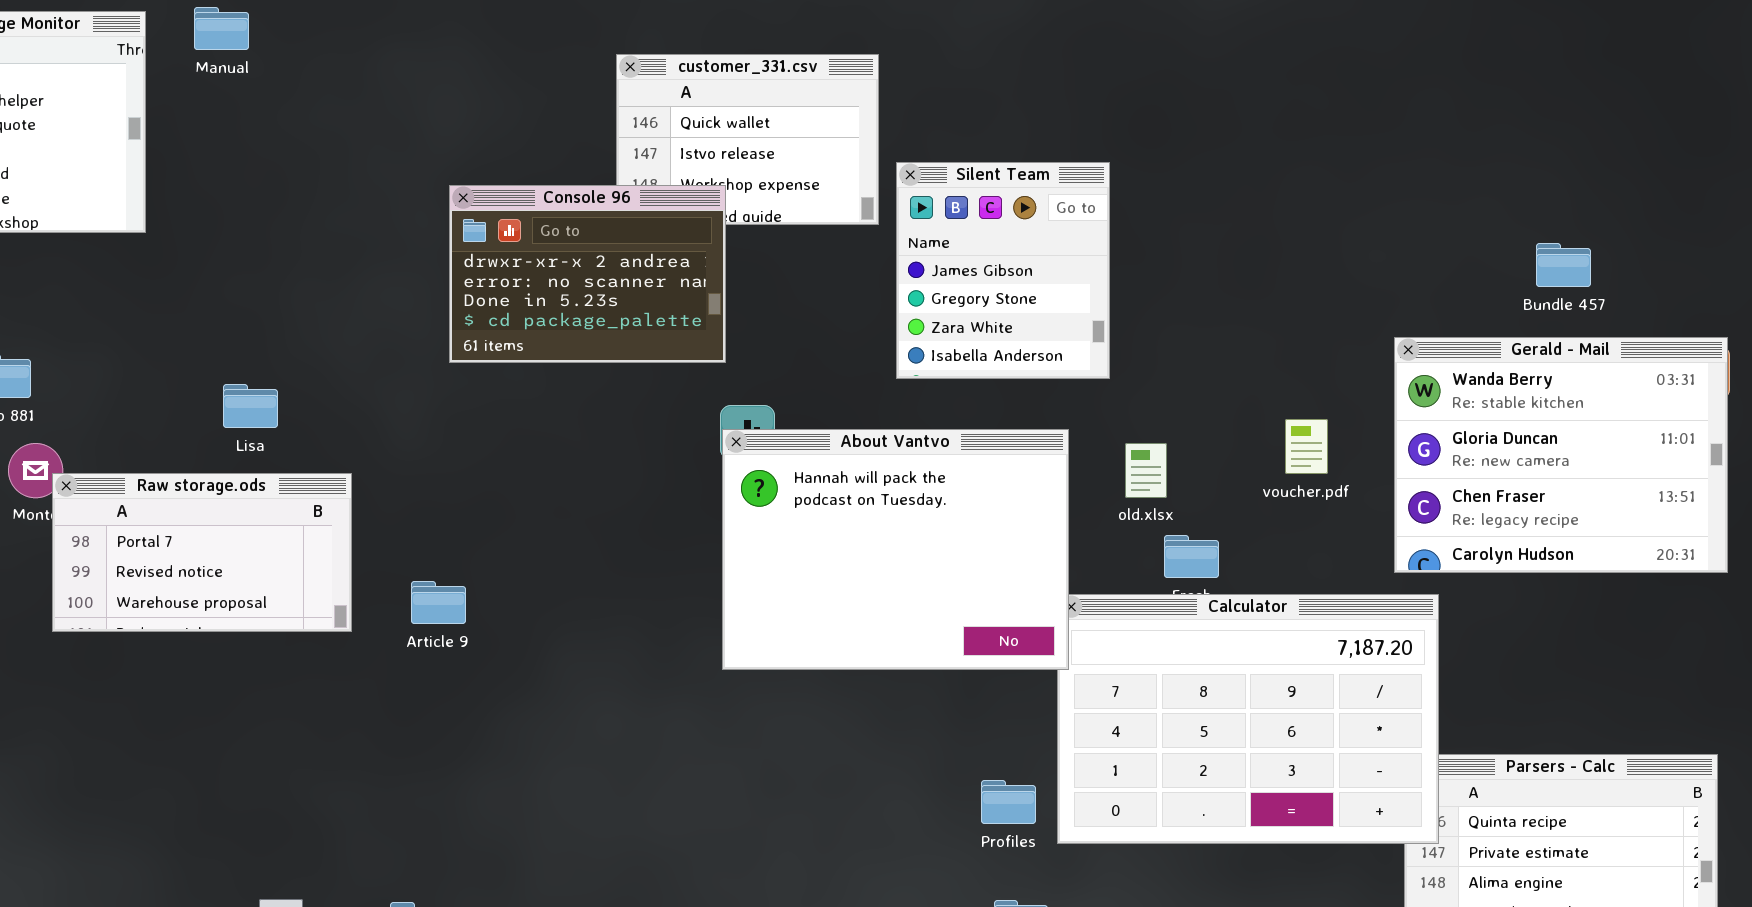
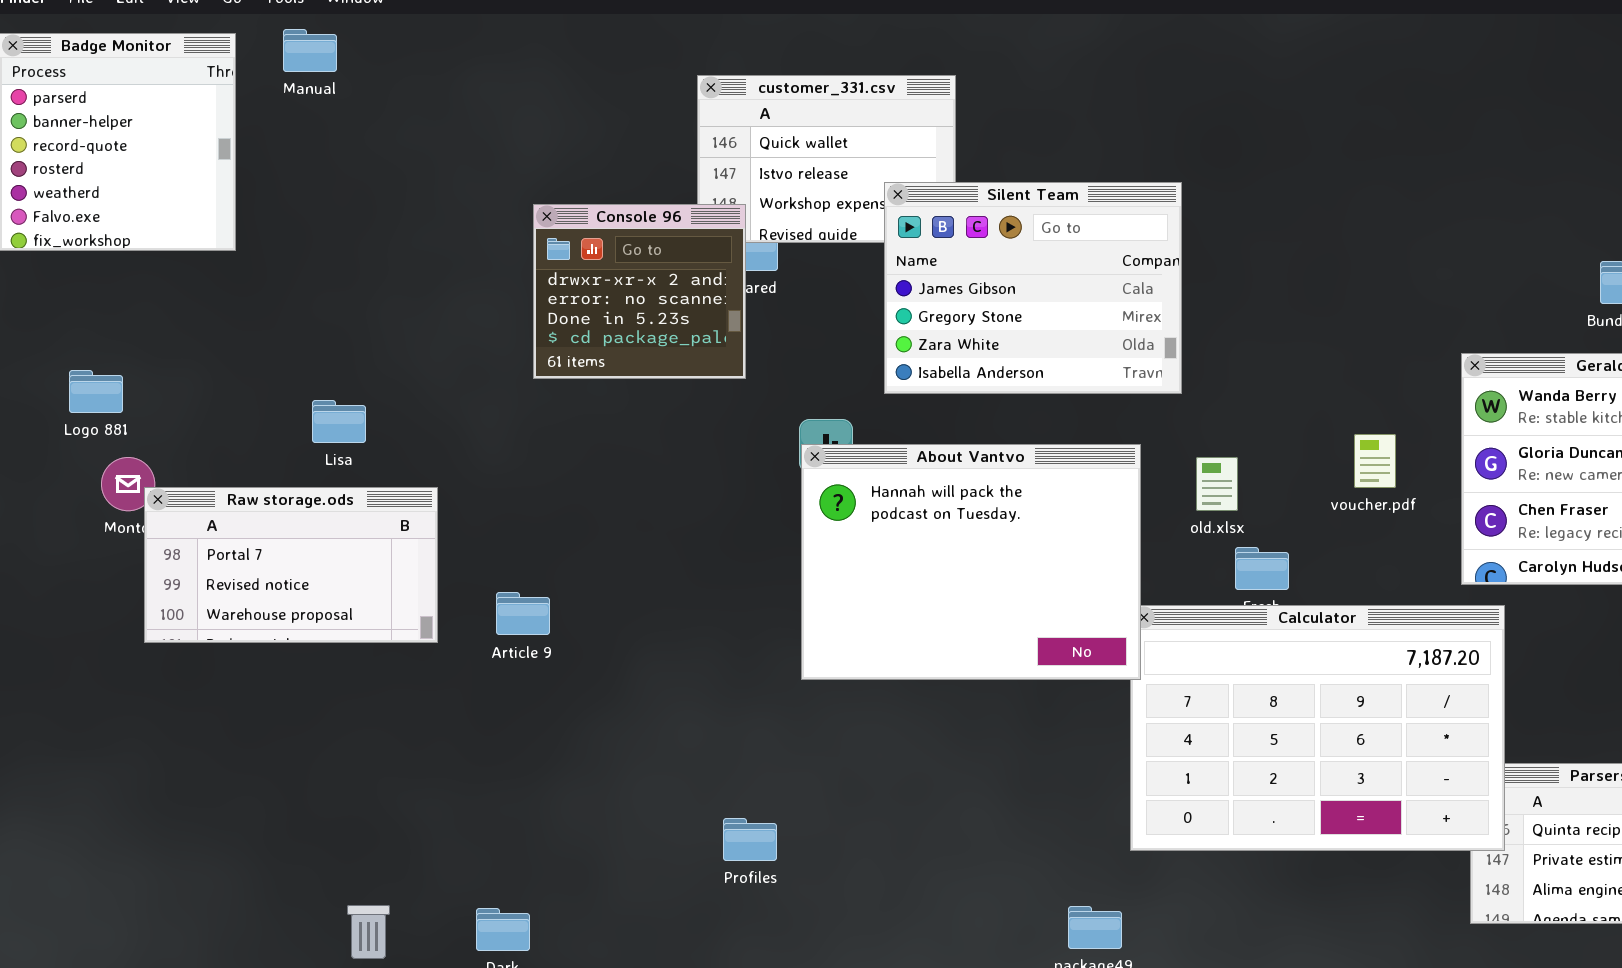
Silent Team: [896,162,1110,379] -> [884,182,1182,394], resized
Console 96: [449,185,726,363] -> [533,204,746,379], resized
Profiles: [981,780,1036,824] -> [723,818,777,861], moved

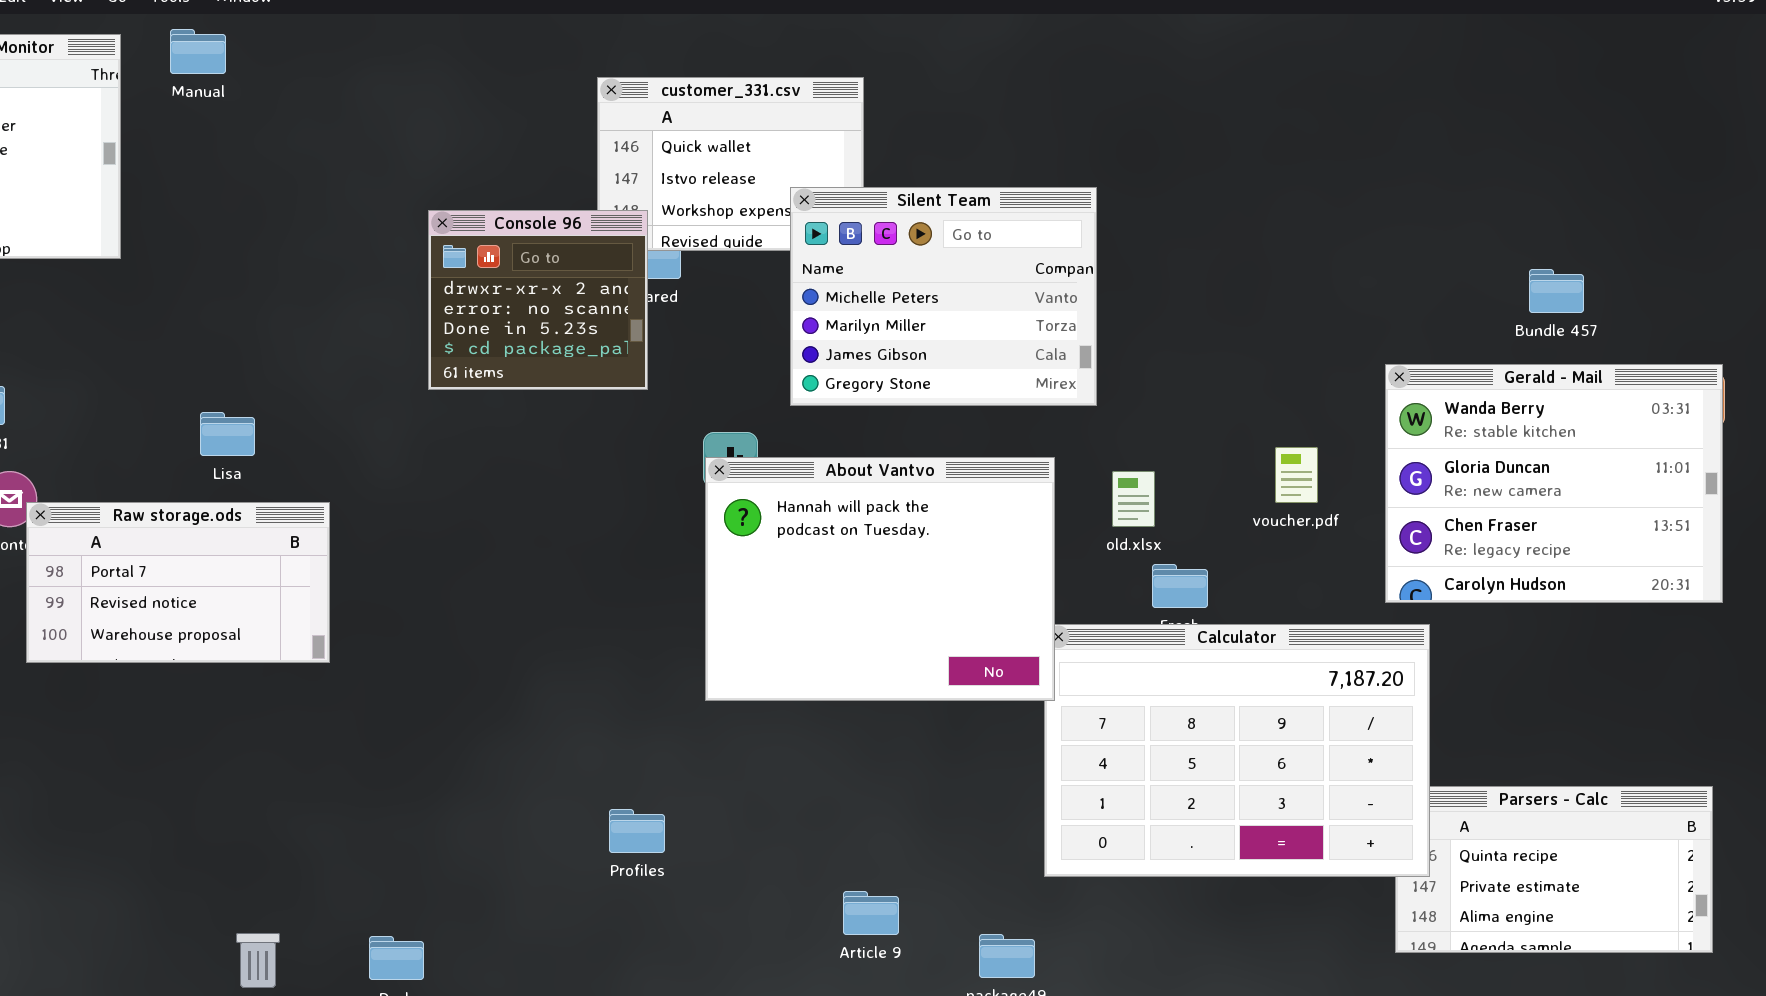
Silent Team: [884,182,1182,394] -> [790,187,1097,406], scrolled up 2 rows
Article 9: [496,592,550,635] -> [843,891,899,935], moved
Profiles: [723,818,777,861] -> [609,809,665,853], moved

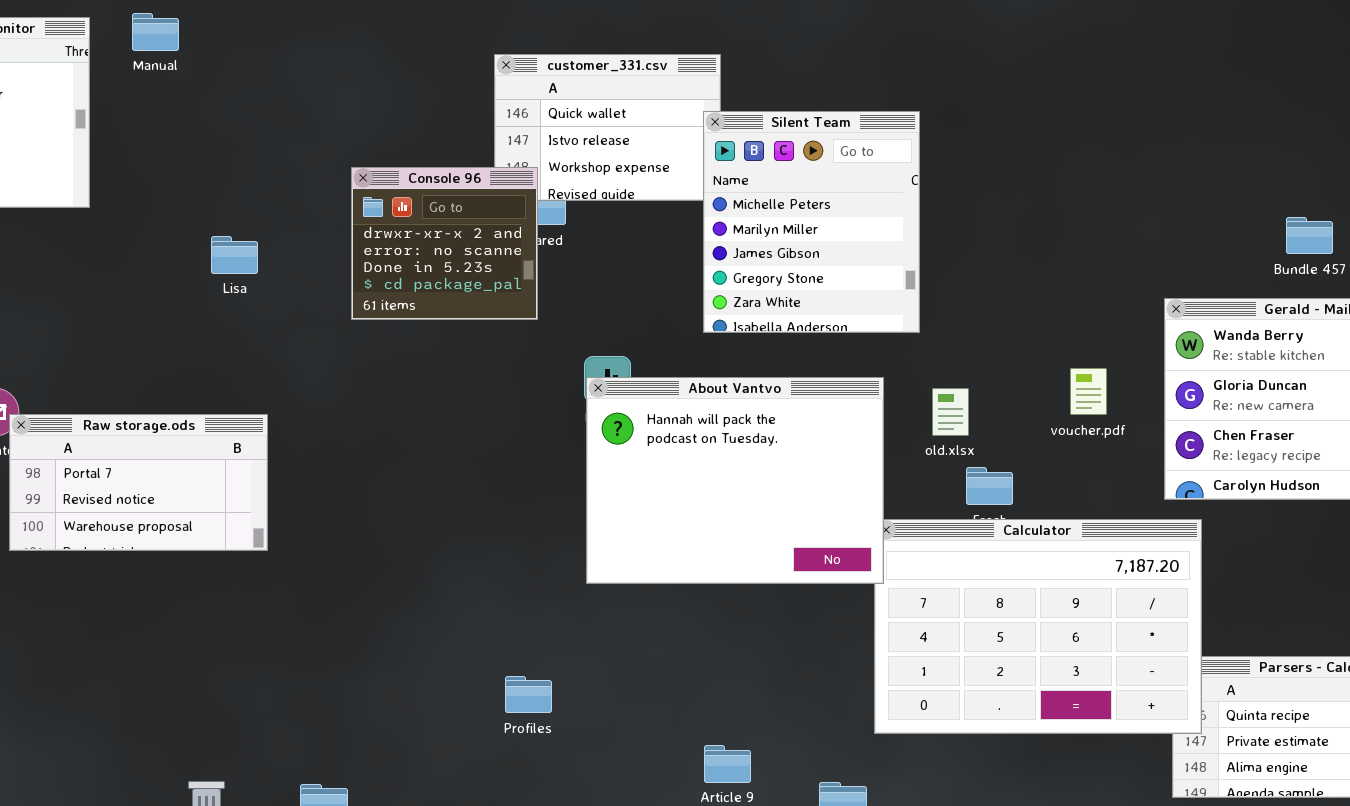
Silent Team: [790,187,1097,406] -> [703,111,920,333], resized
Lisa: [200,412,255,456] -> [211,236,258,274], moved

